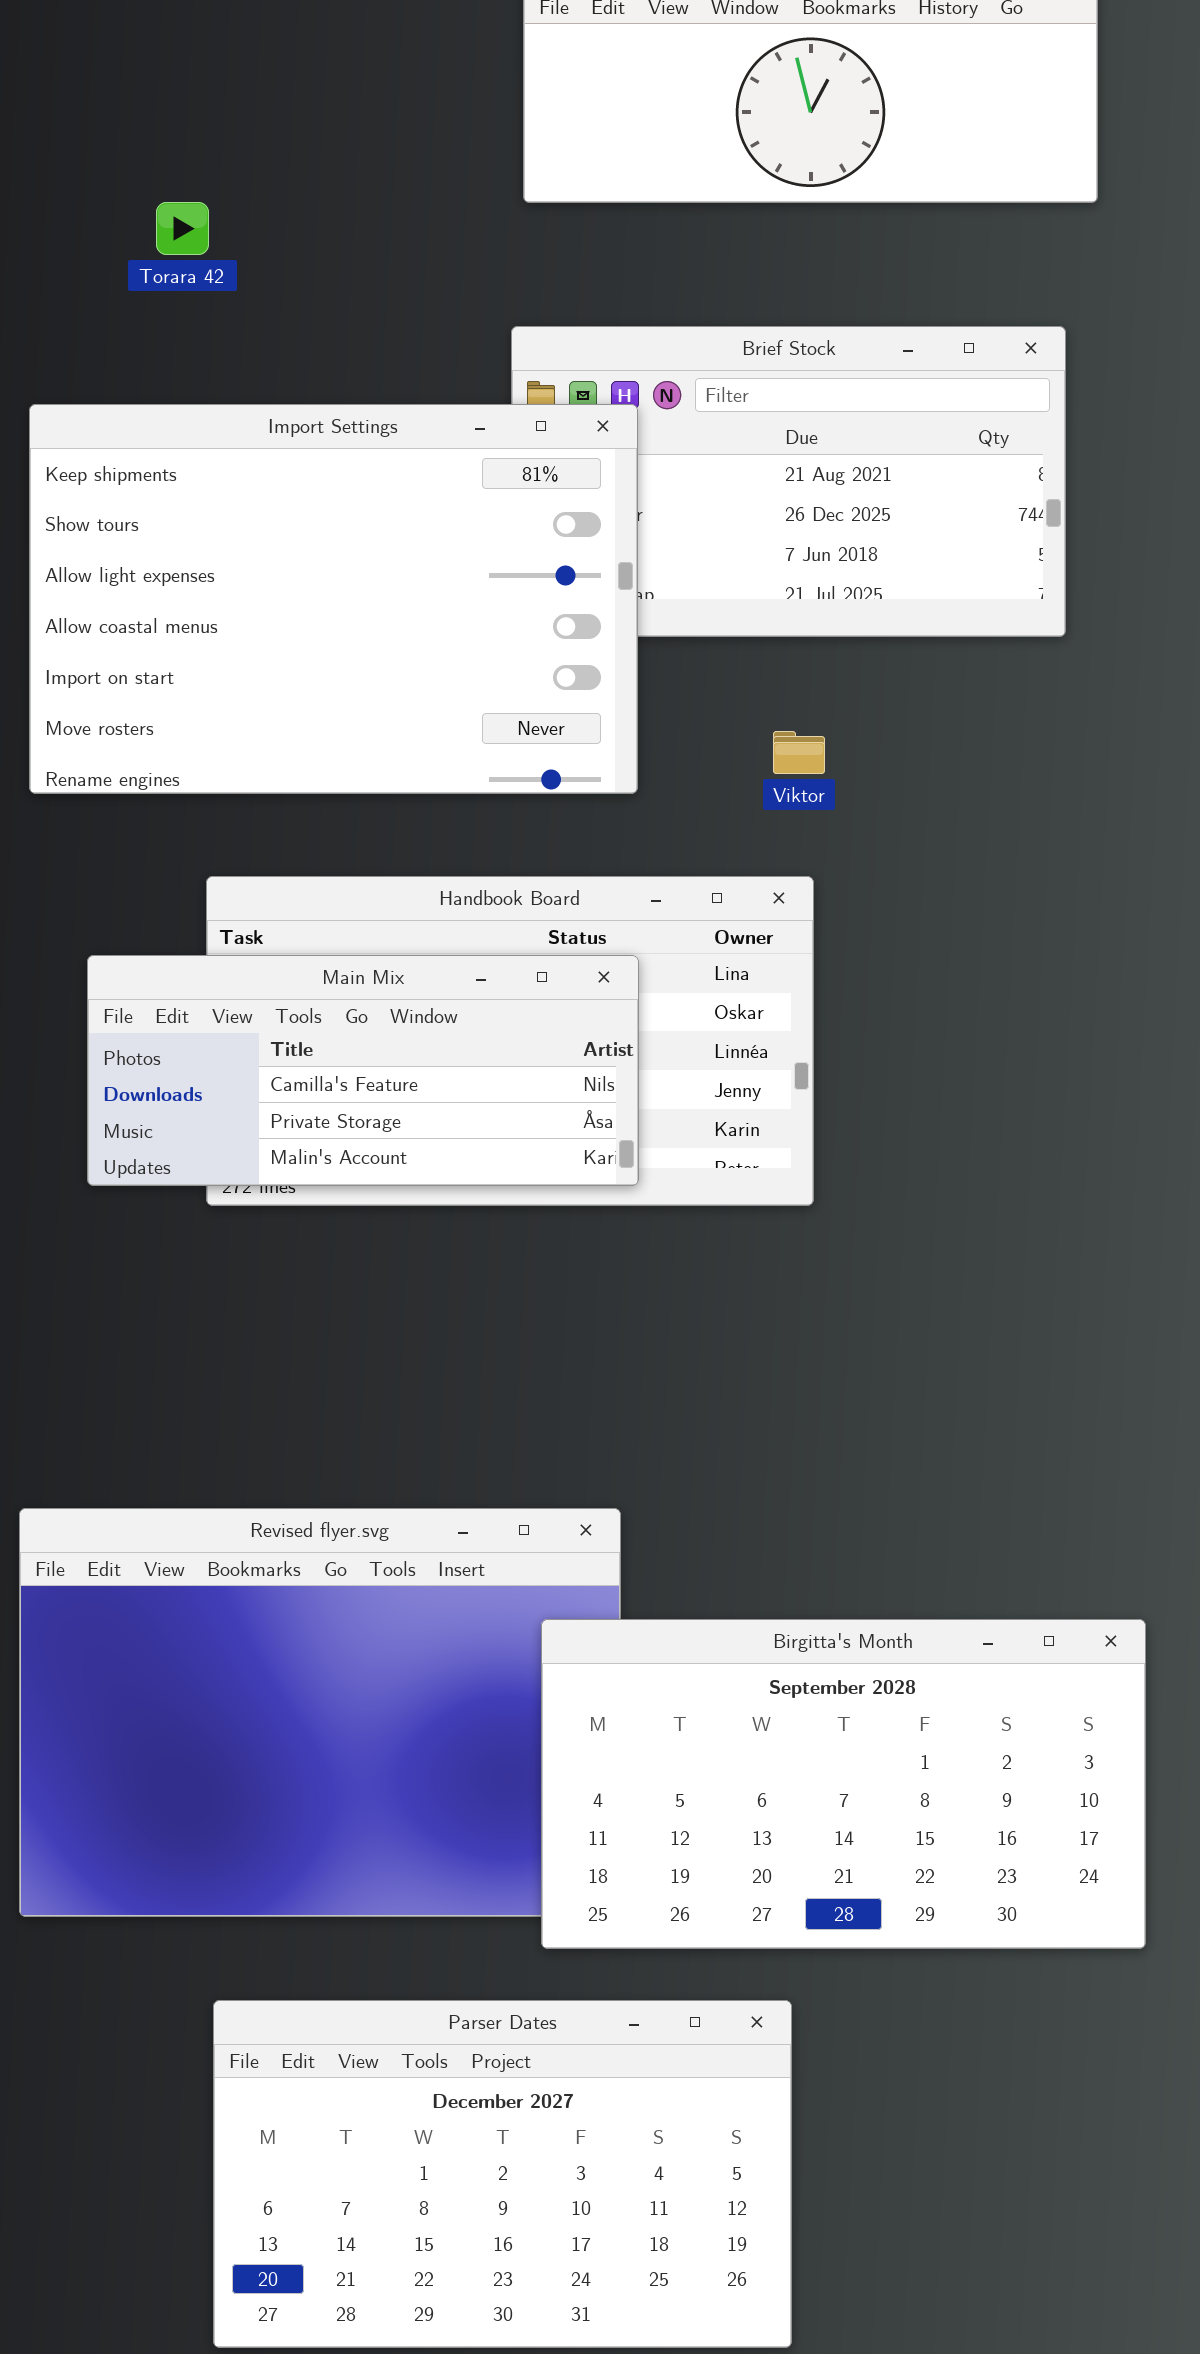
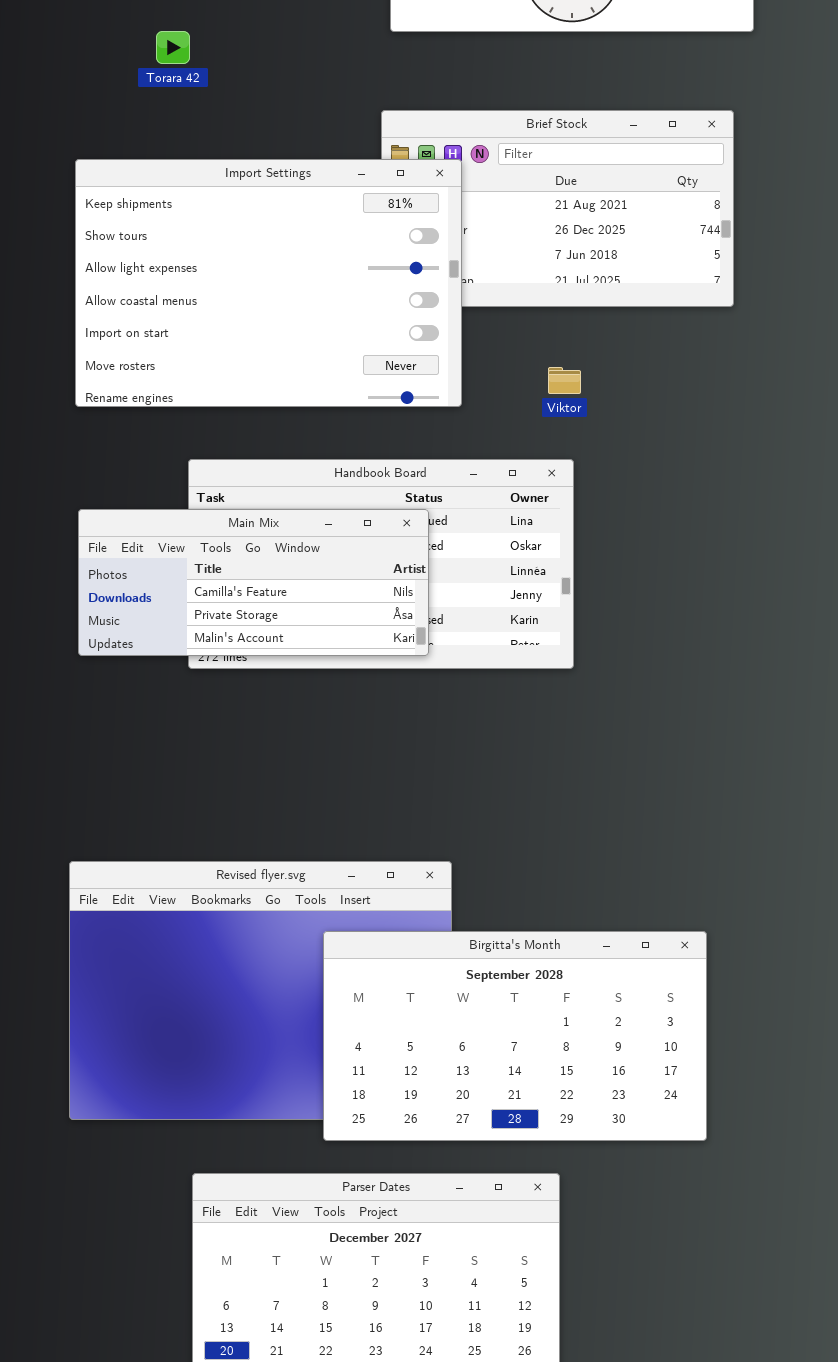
Main Mix: [87,955,639,1186] -> [78,509,429,656], moved
Birgitta's Month: [541,1619,1146,1949] -> [323,931,707,1141], moved

